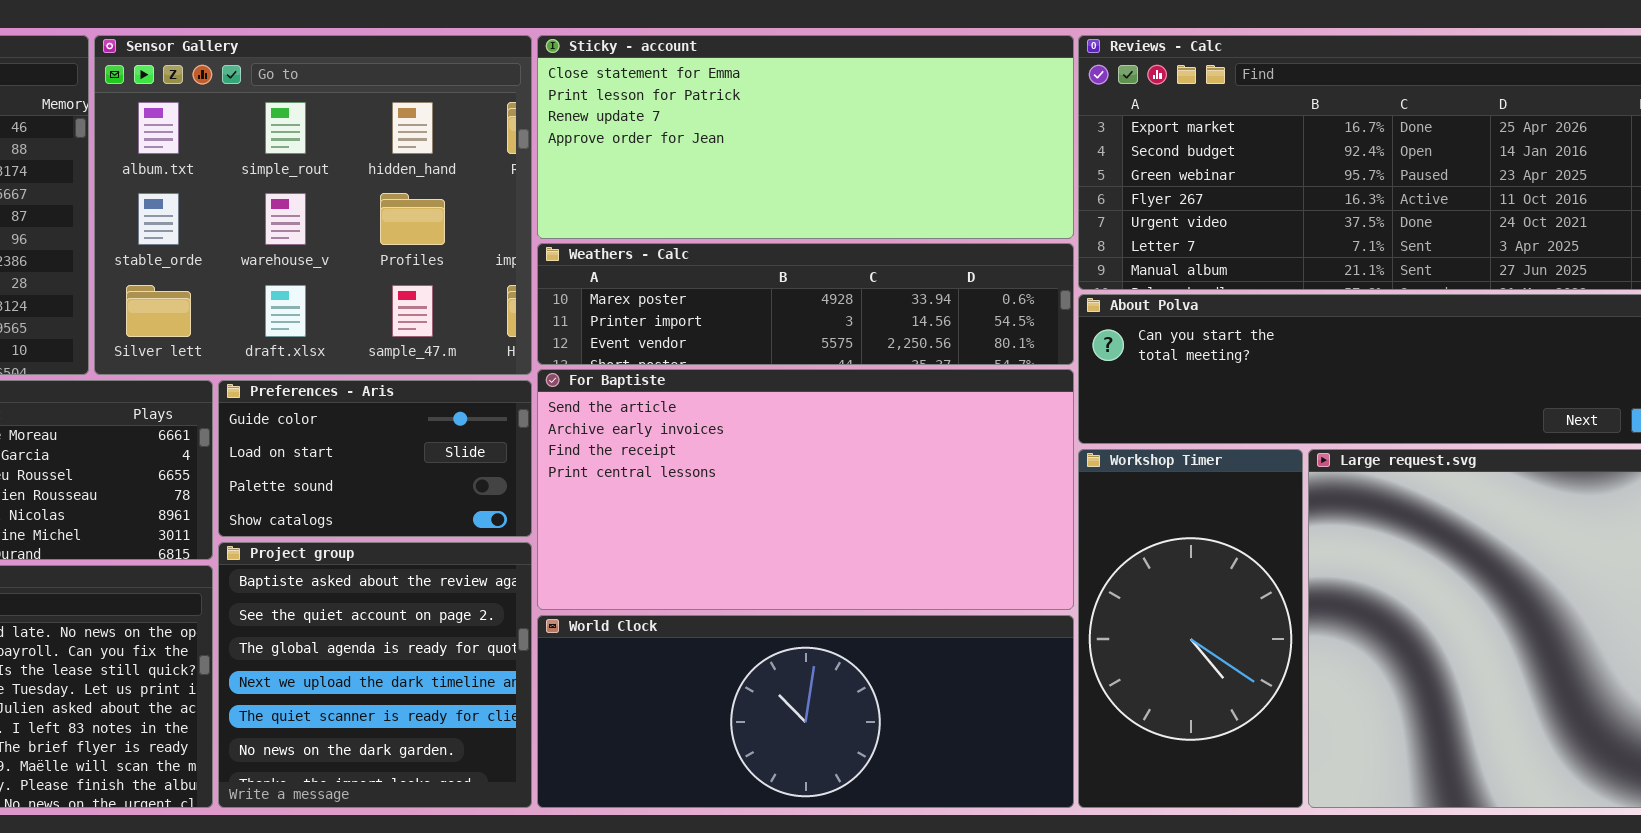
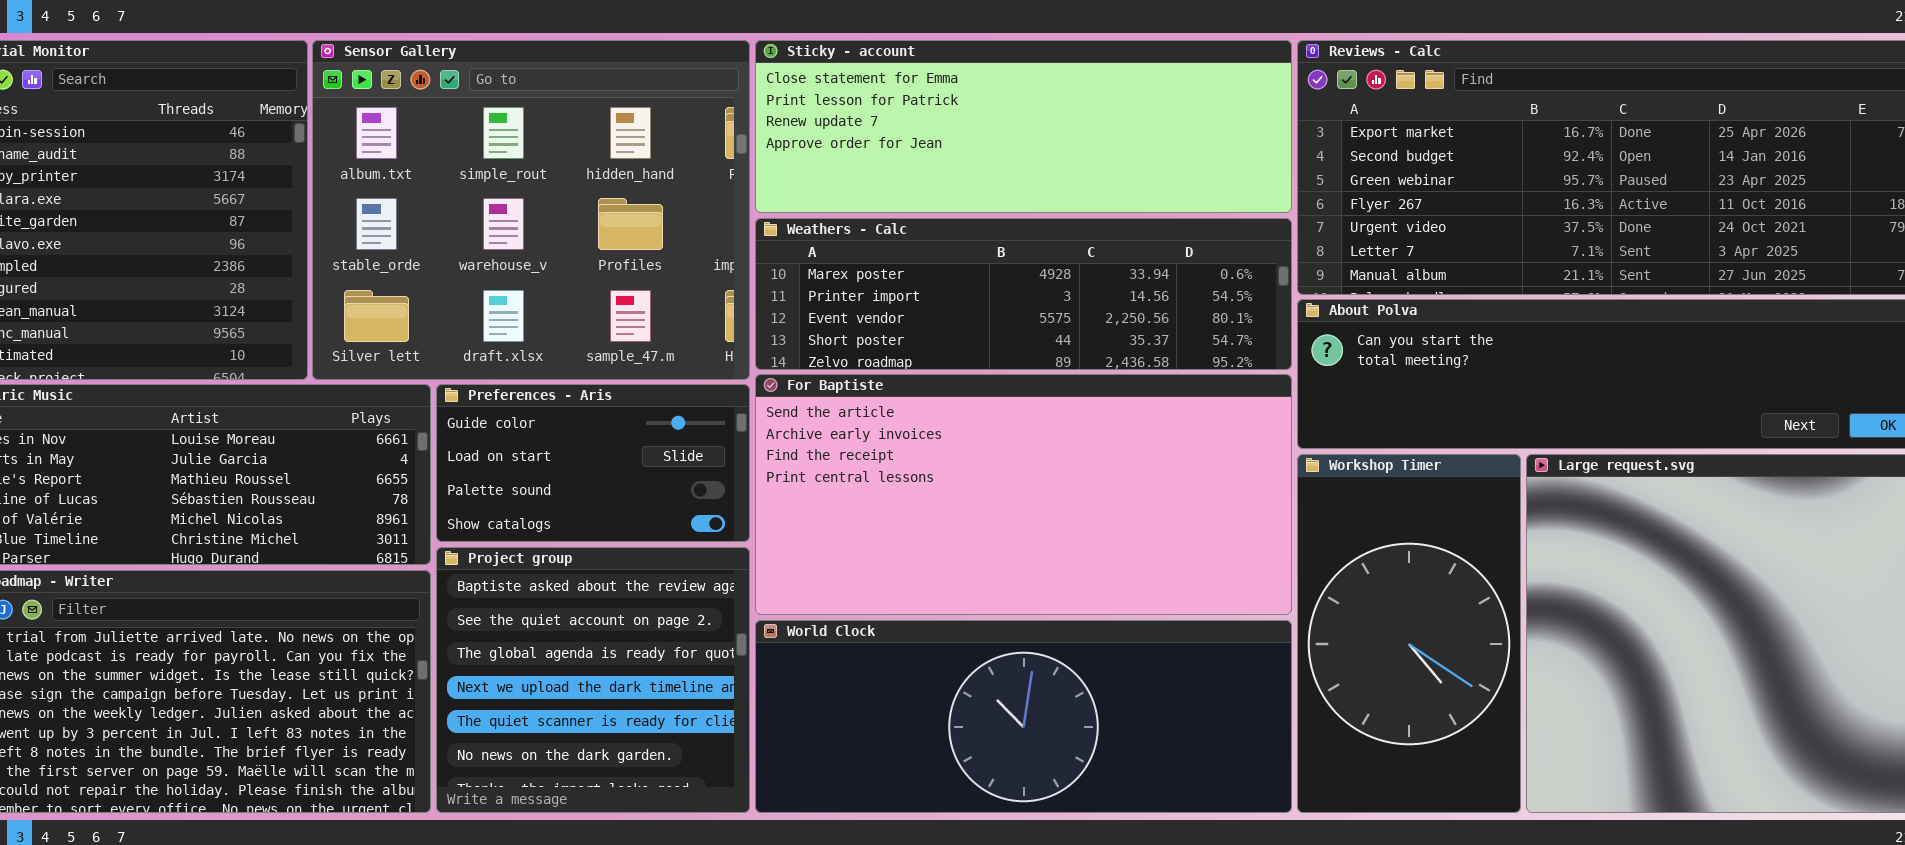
Sticky - account: [537,35,1074,239] -> [755,40,1292,213], resized
Weathers - Calc: [537,243,1074,365] -> [755,218,1292,370], resized

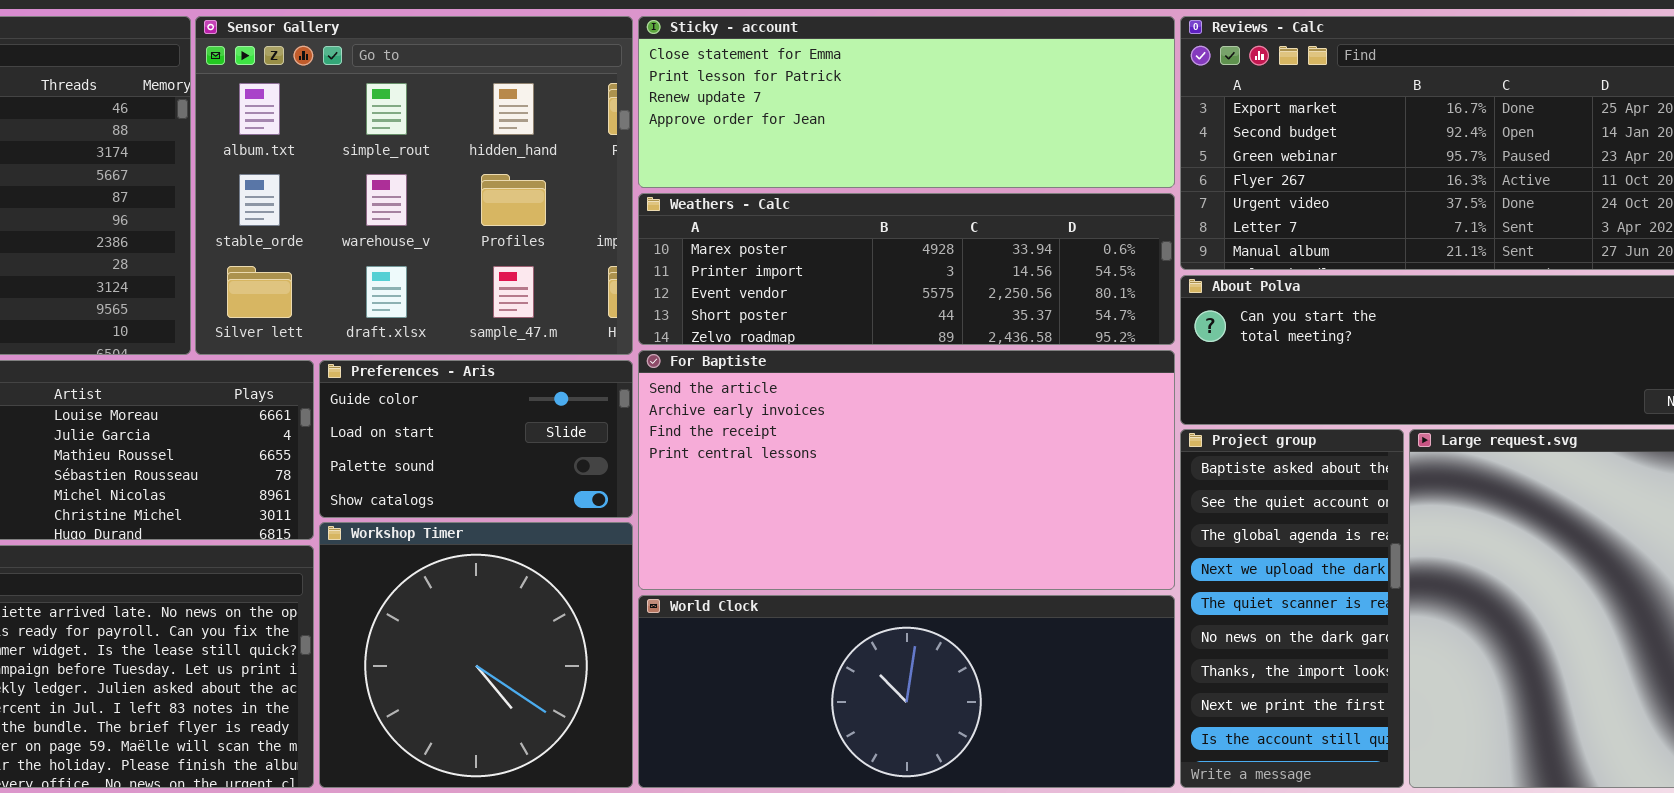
Workshop Timer: [1297,454,1521,813] -> [319,522,633,788], moved, resized
Project group: [436,547,750,813] -> [1180,429,1404,788], moved, resized

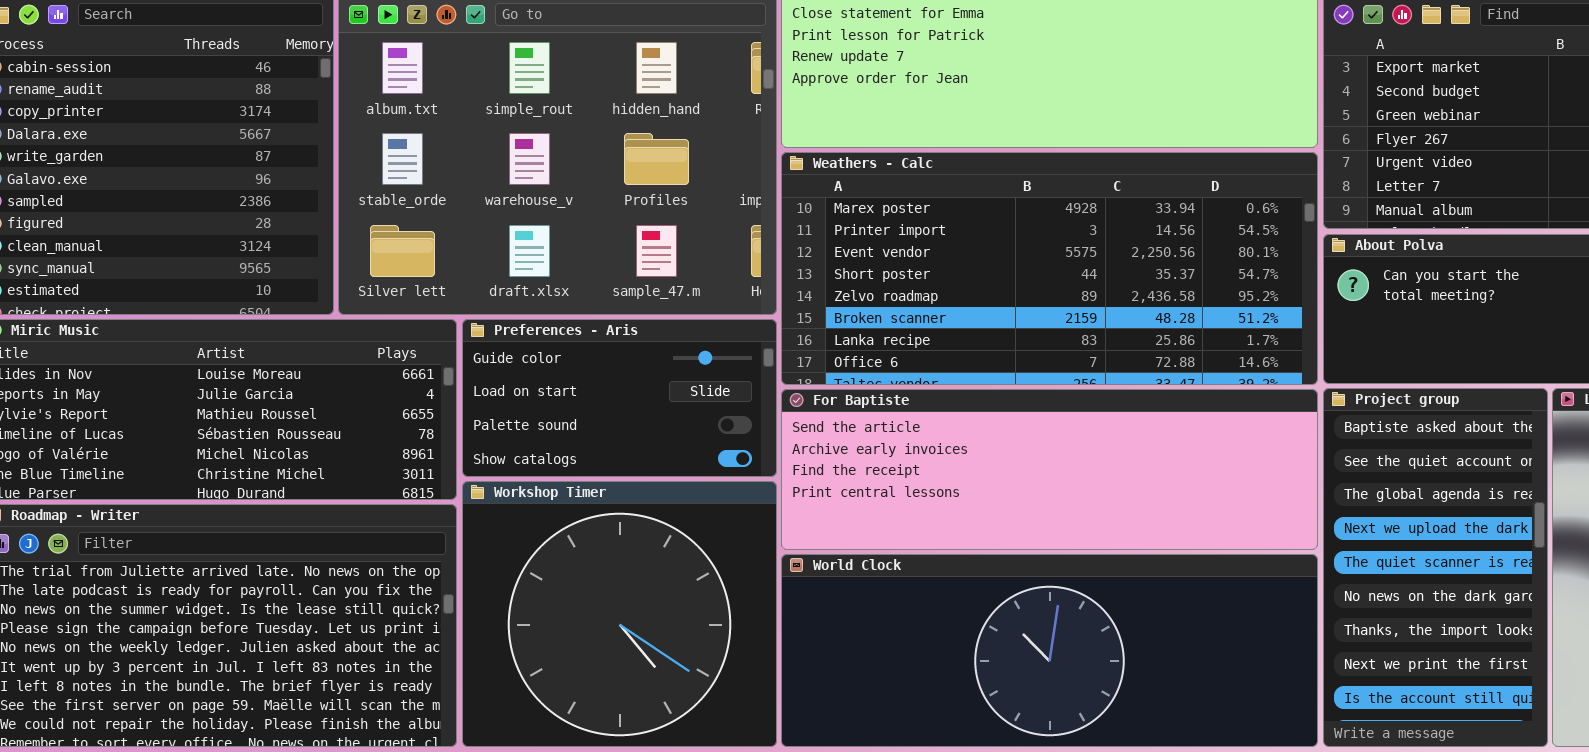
Weathers - Calc: [638,193,1175,345] -> [781,152,1318,385], resized
For Baptiste: [638,350,1175,590] -> [781,389,1318,550], resized

